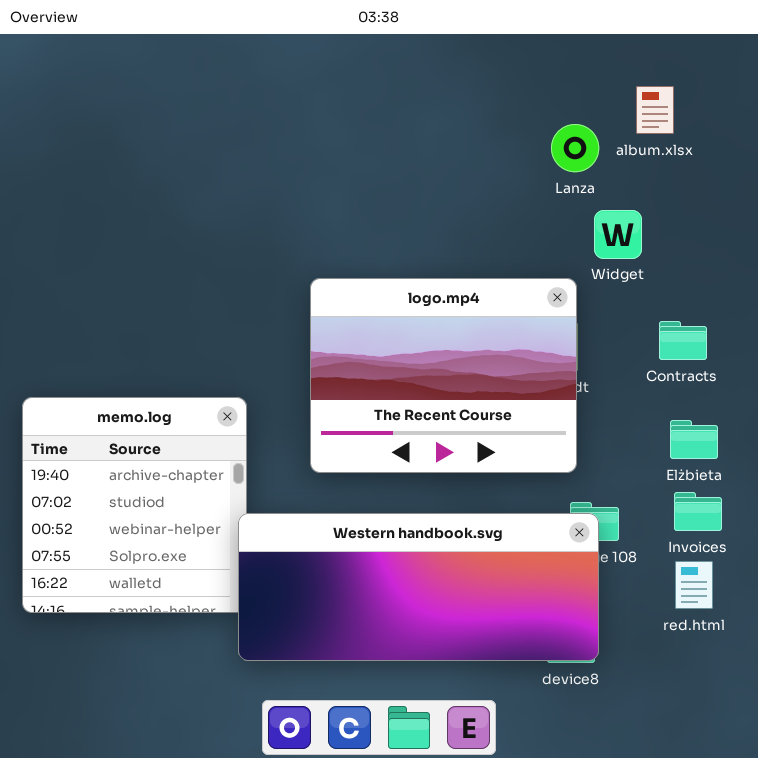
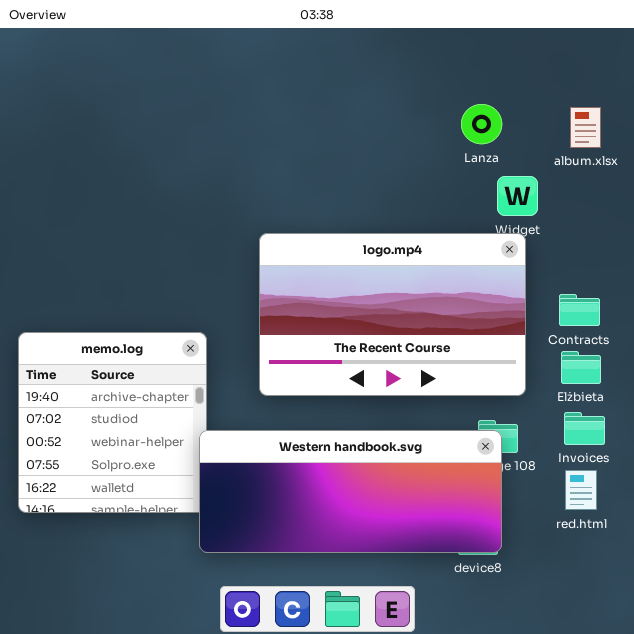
album.xlsx: [636,86,674,134] -> [570,107,601,148], moved
logo.mp4: [310,278,577,473] -> [259,233,526,396], resized
Contracts: [659,321,707,360] -> [559,294,600,326], moved

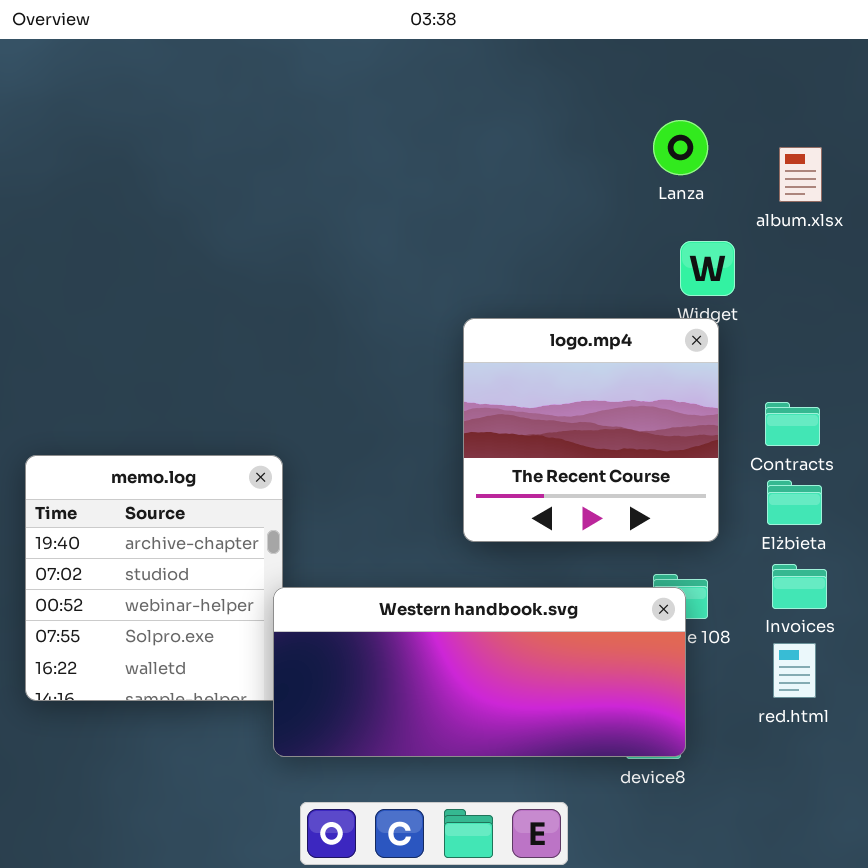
Lanza: [461,104,502,144] -> [653,120,708,175], moved
logo.mp4: [259,233,526,396] -> [463,318,719,542], resized

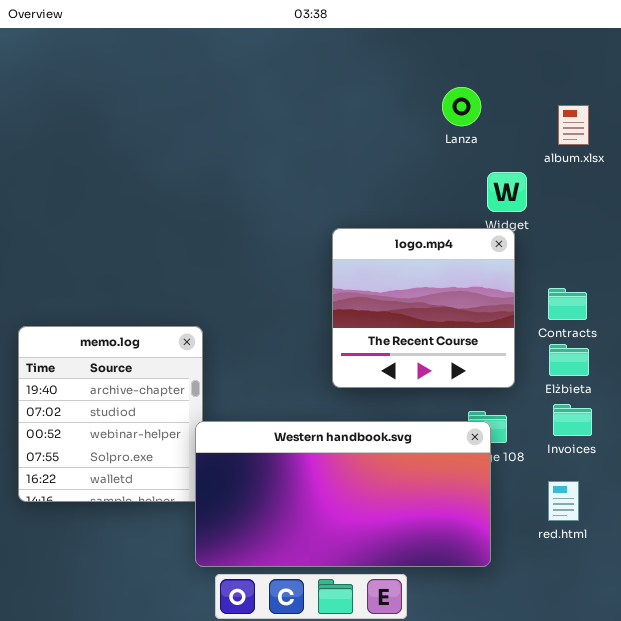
Lanza: [653,120,708,175] -> [442,87,481,126], moved
Western handbook.svg: [273,587,686,757] -> [195,421,491,567], resized
red.html: [773,643,816,698] -> [548,481,579,521], moved

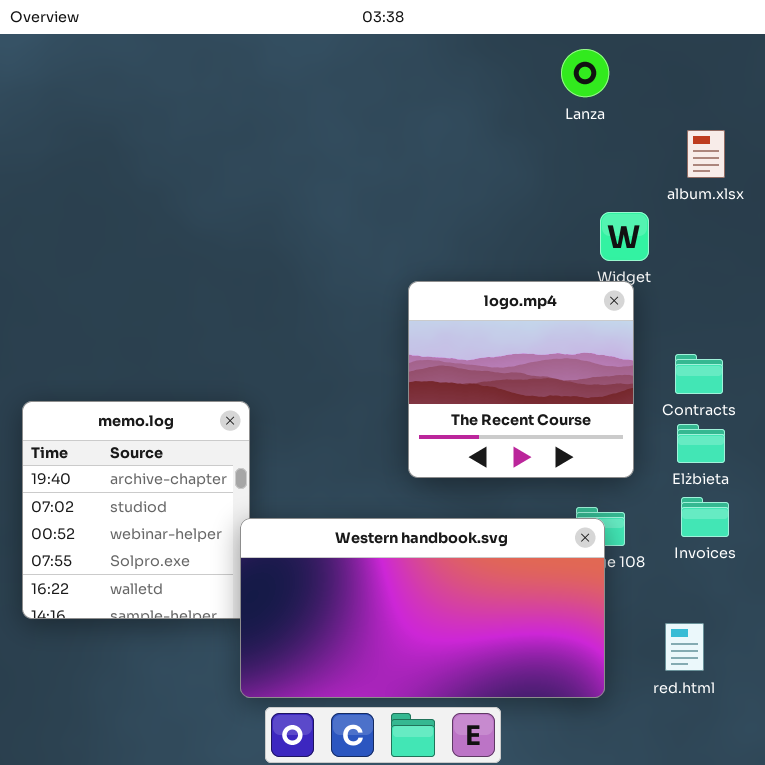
Lanza: [442,87,481,126] -> [561,49,609,97], moved
red.html: [548,481,579,521] -> [665,623,704,671], moved

